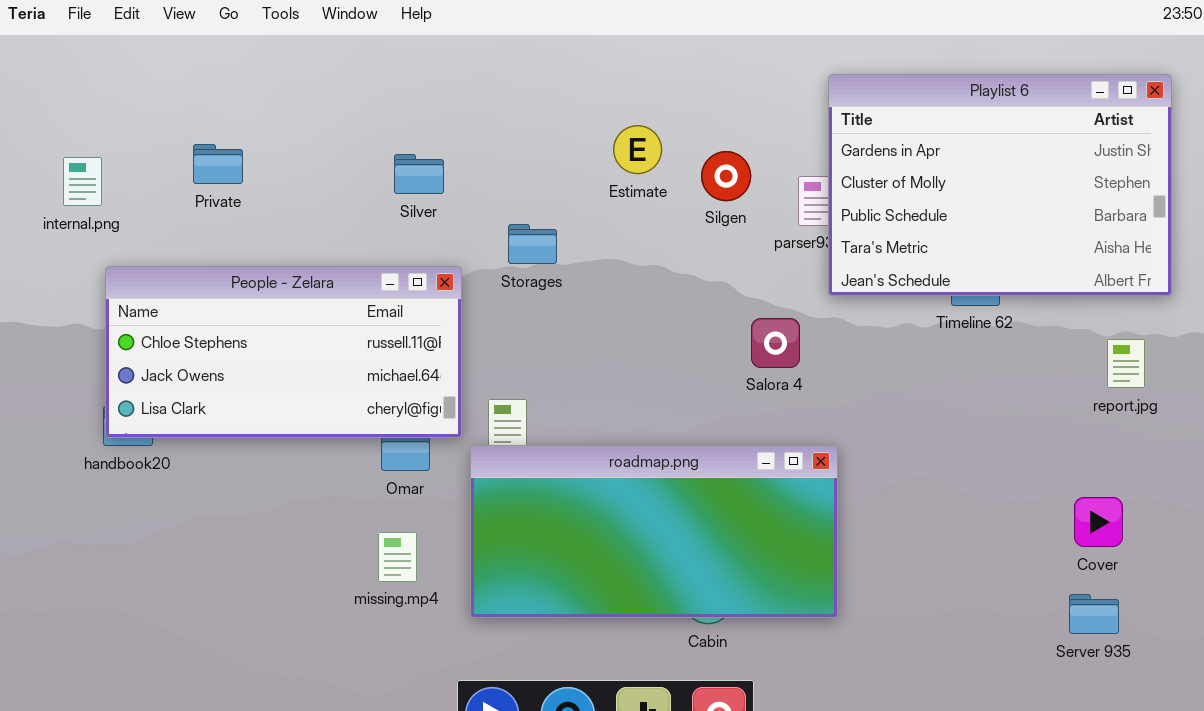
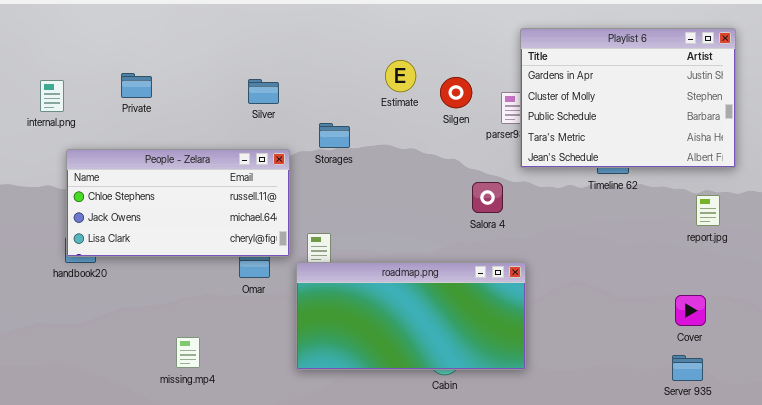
missing.mp4: [378,532,417,582] -> [176,337,200,368], moved

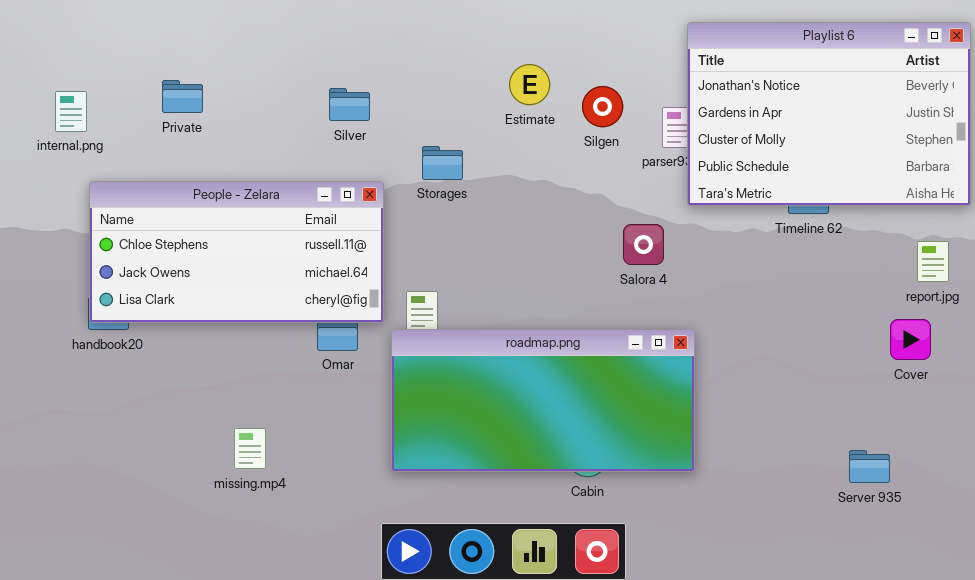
Playlist 6: [520,28,736,168] -> [687,22,971,206], scrolled up 1 row
Cover: [675,295,706,326] -> [890,319,931,360], moved
Server 935: [672,355,703,381] -> [849,450,890,483], moved

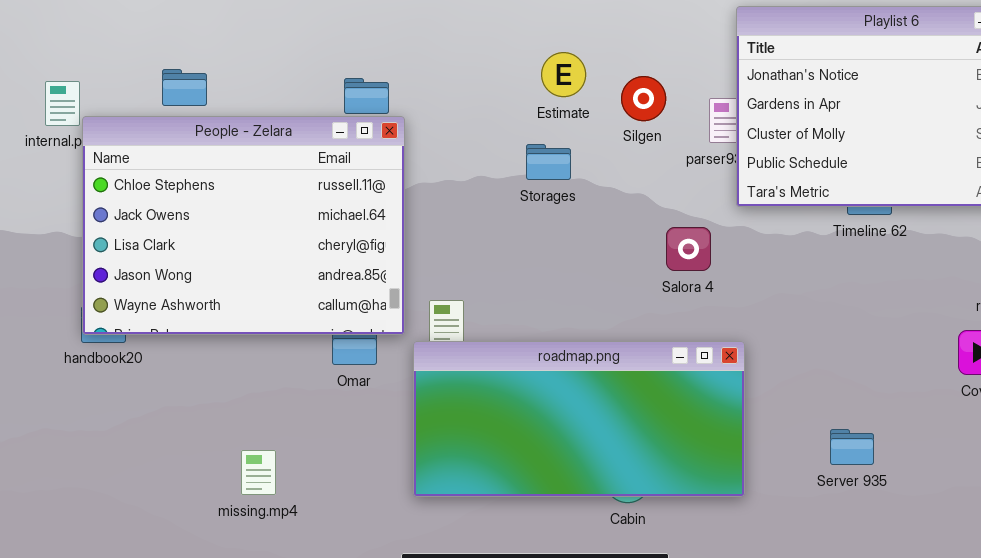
Storages: [422,146,463,180] -> [526,144,571,180], moved
People - Zelara: [89,181,384,323] -> [82,116,405,335], resized
Server 935: [849,450,890,483] -> [830,429,874,465], moved

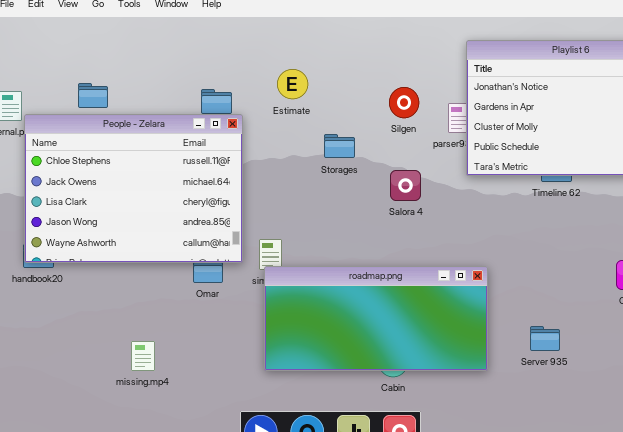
Estimate: [541,52,586,97] -> [277,69,308,99], moved
Salora 4: [666,227,711,271] -> [390,170,421,201], moved
roadmap.png: [413,341,745,497] -> [264,266,488,371], moved

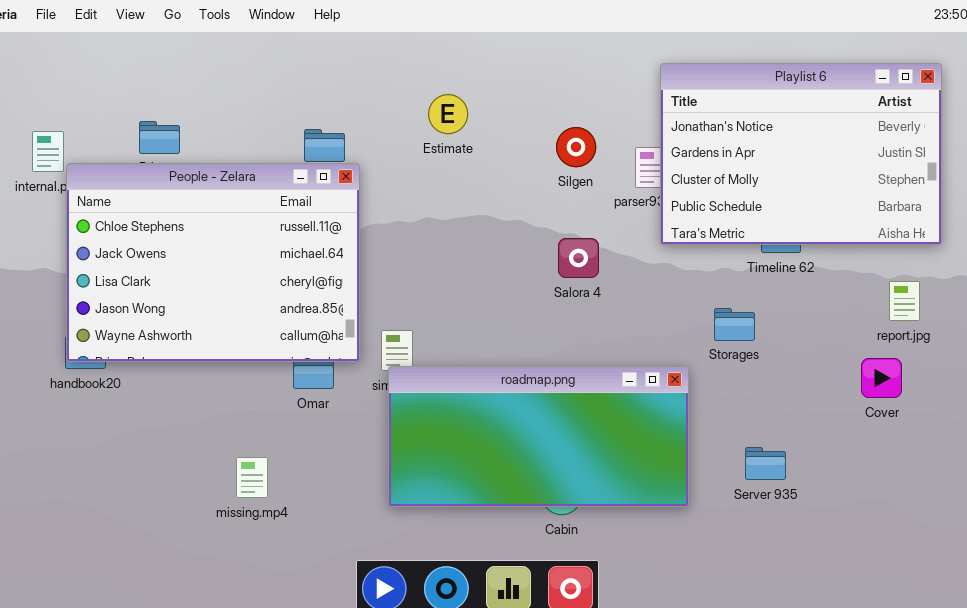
Estimate: [277,69,308,99] -> [428,94,468,134], moved
Storages: [324,134,355,158] -> [714,308,755,341], moved
missing.mp4: [131,341,155,371] -> [236,457,268,498], moved

